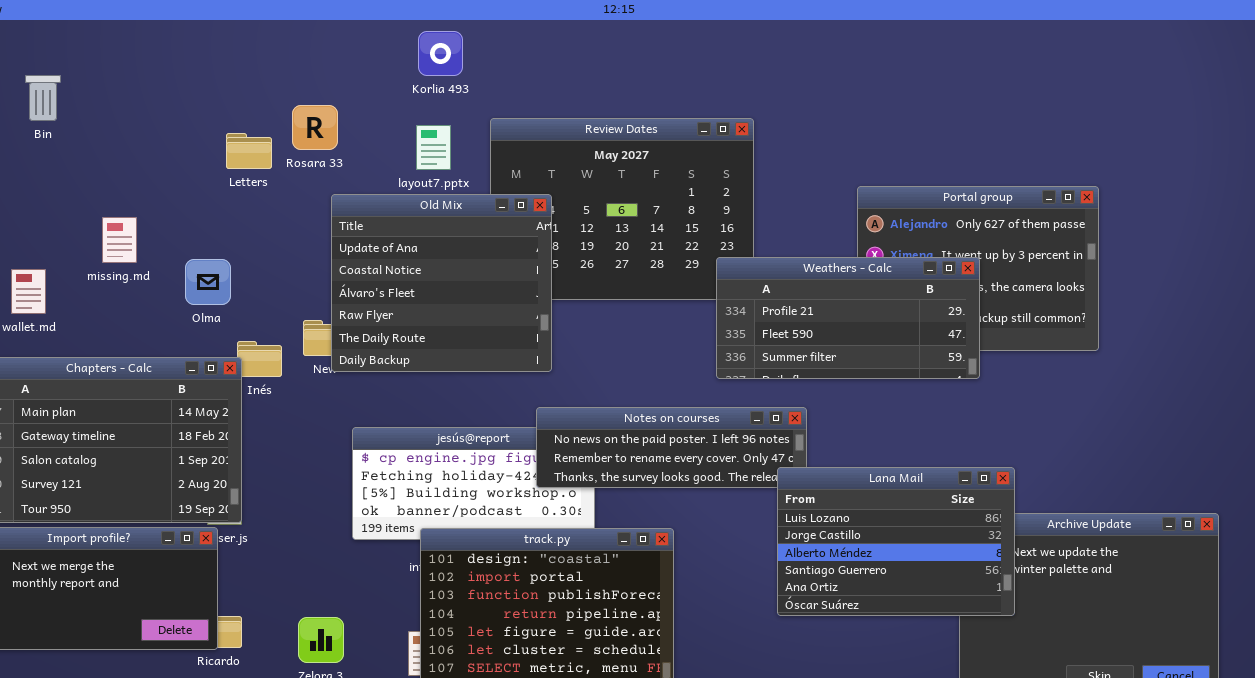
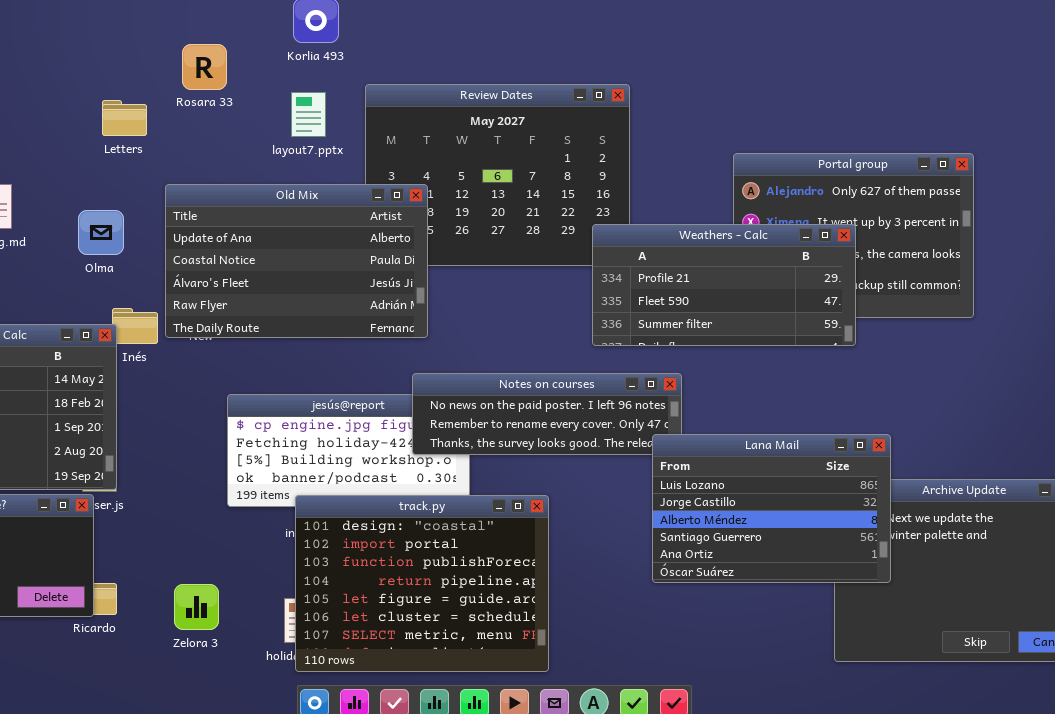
Rosara 33: [292,105,338,150] -> [182,44,227,90], moved
Old Mix: [331,194,552,372] -> [165,184,428,338], resized
Olma: [185,259,231,305] -> [78,210,124,255], moved

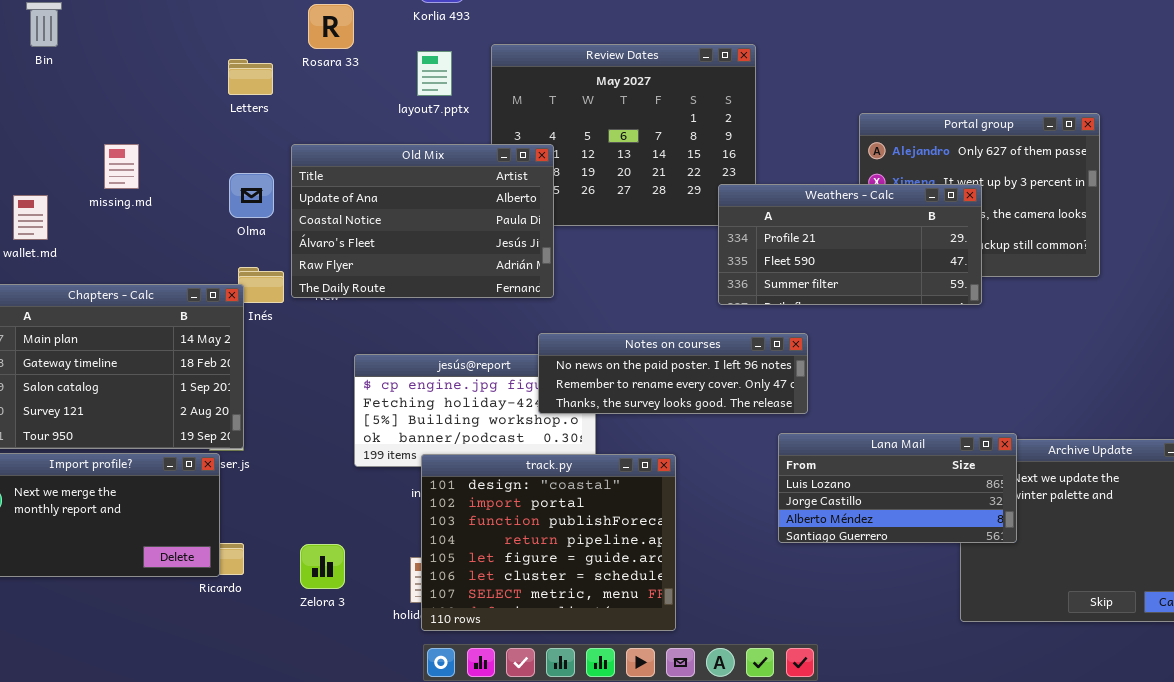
Olma: [78,210,124,255] -> [229,173,274,218], moved
Lana Mail: [652,434,891,583] -> [778,433,1017,543], resized

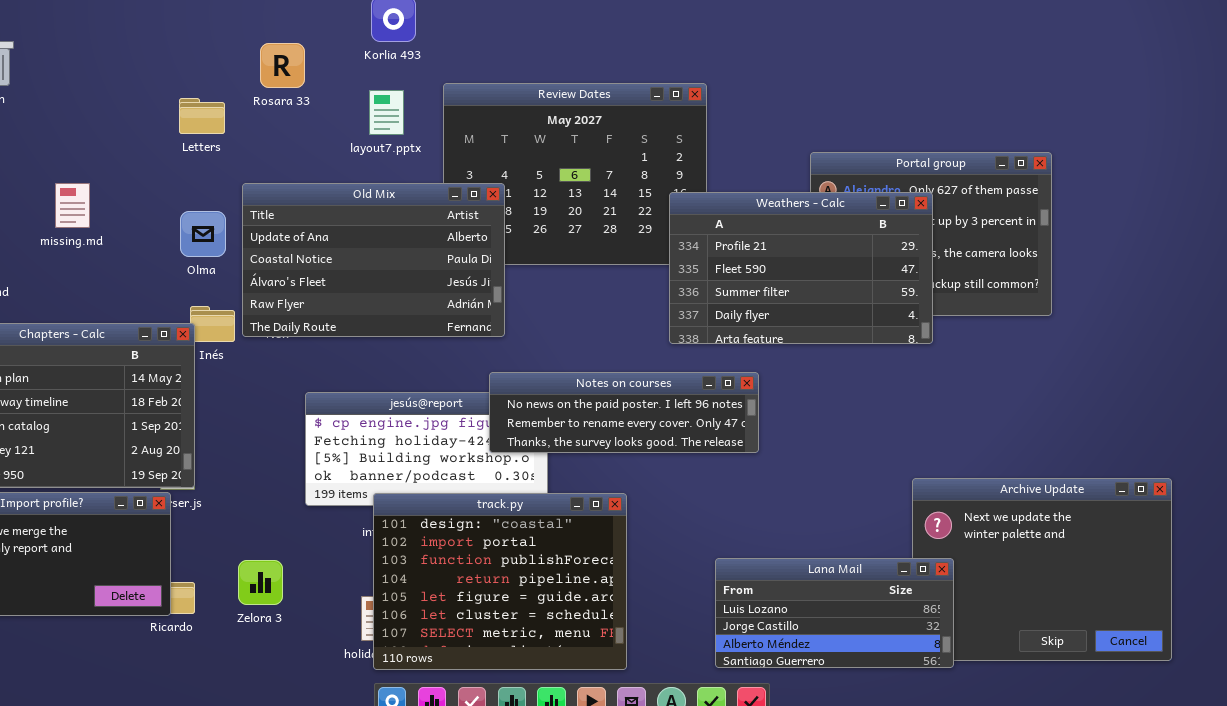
Weathers - Calc: [718,184,982,305] -> [669,192,933,344], resized
Lana Mail: [778,433,1017,543] -> [715,558,954,668], moved
Zelora 3: [300,544,345,589] -> [238,560,283,605], moved

